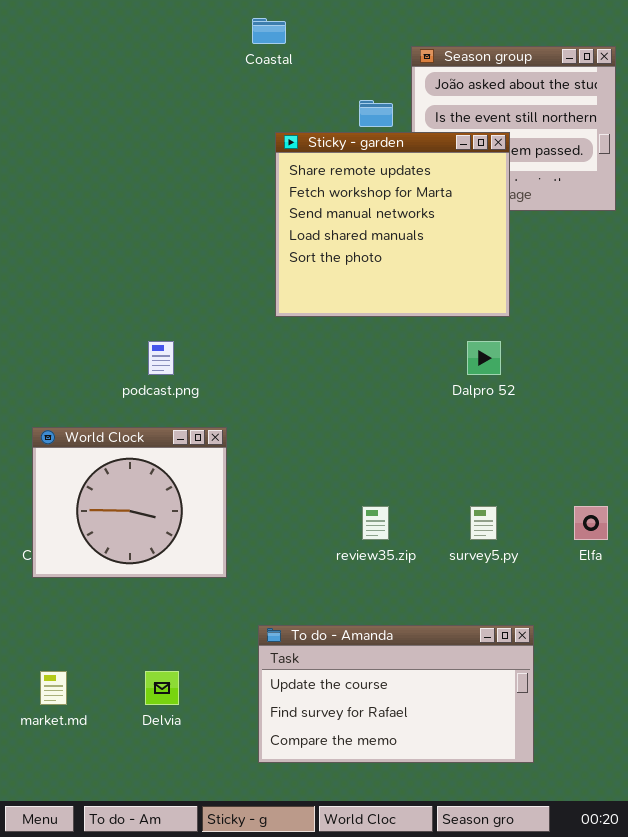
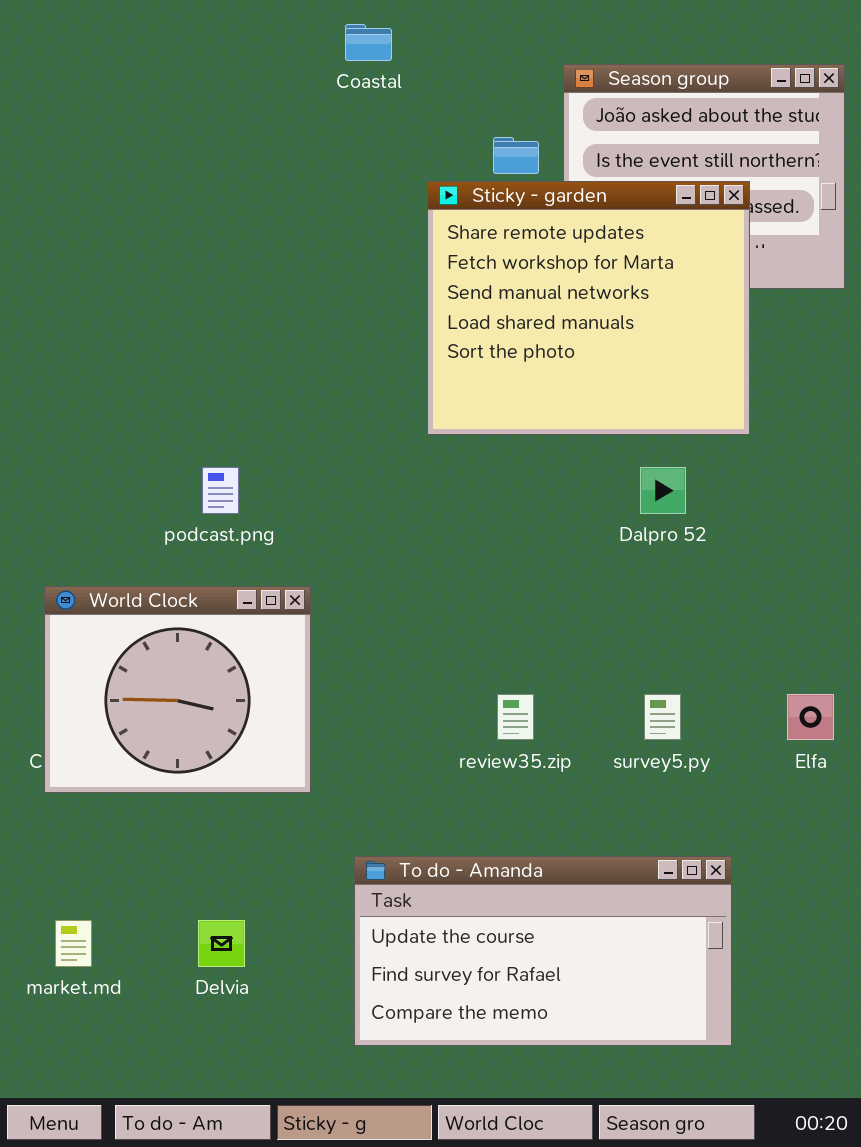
Sticky - garden: [275,132,510,317] -> [427,181,750,435], moved

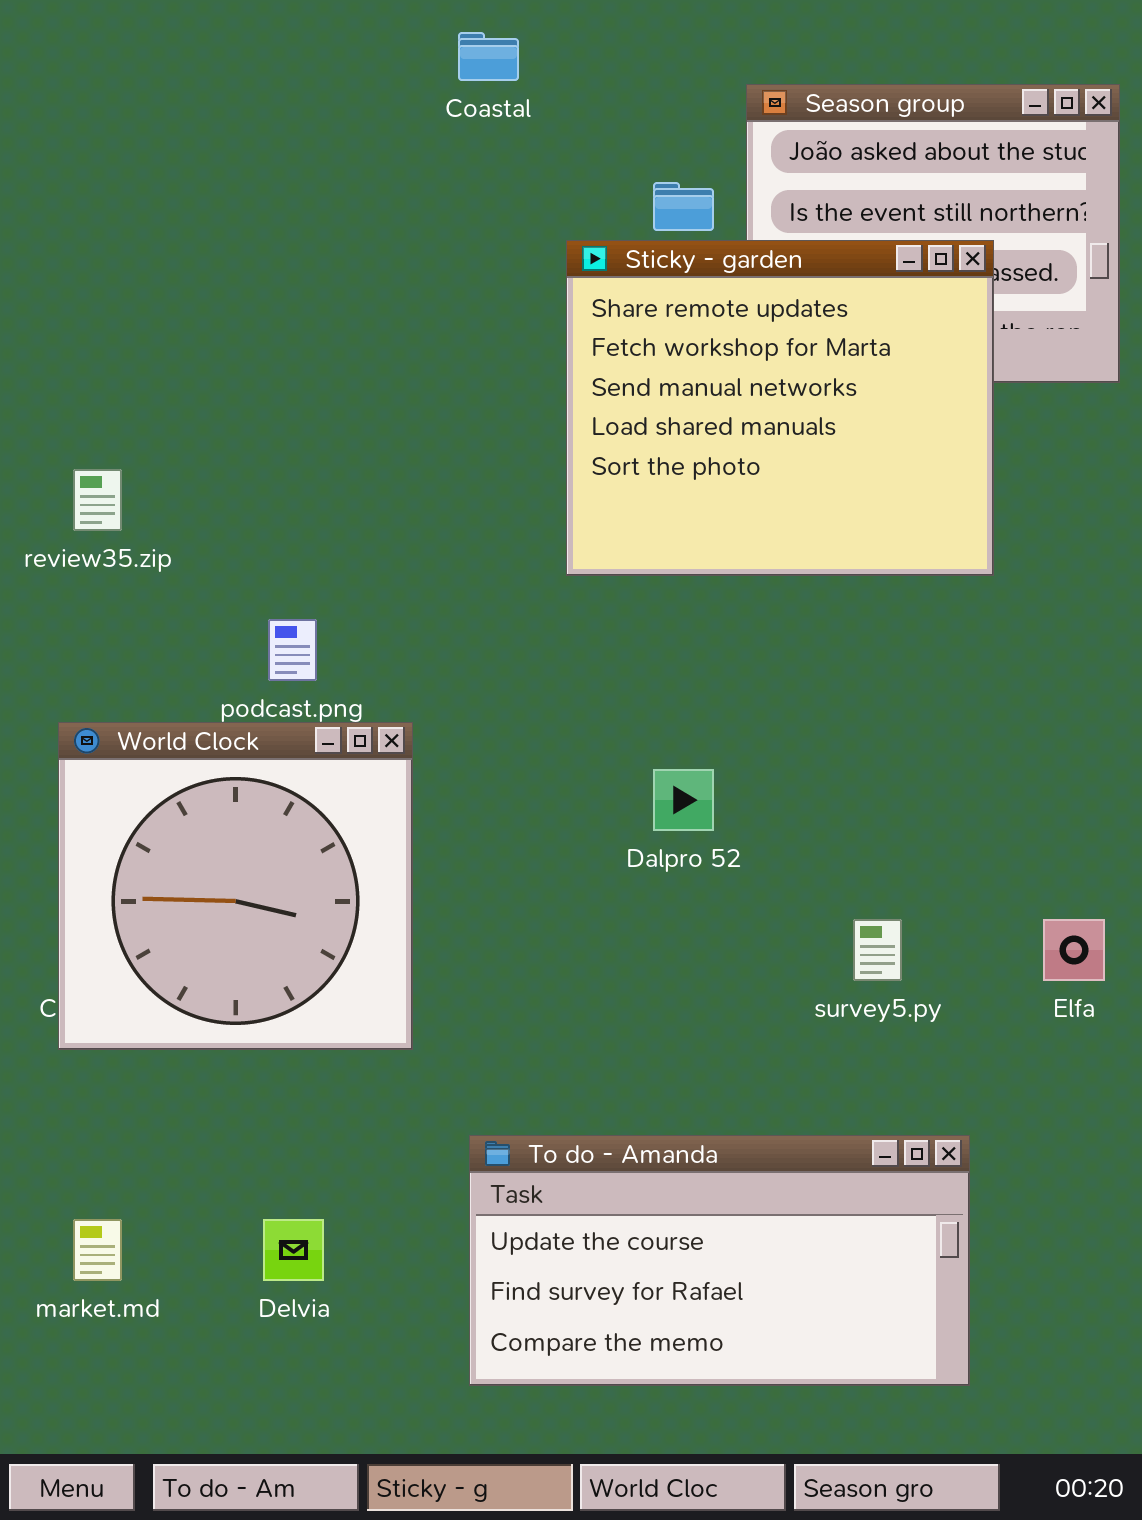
Dalpro 52: [640,467,686,514] -> [653,769,714,831], moved
World Clock: [44,586,311,793] -> [58,722,413,1050], resized
review35.zip: [497,694,534,740] -> [73,469,122,531], moved

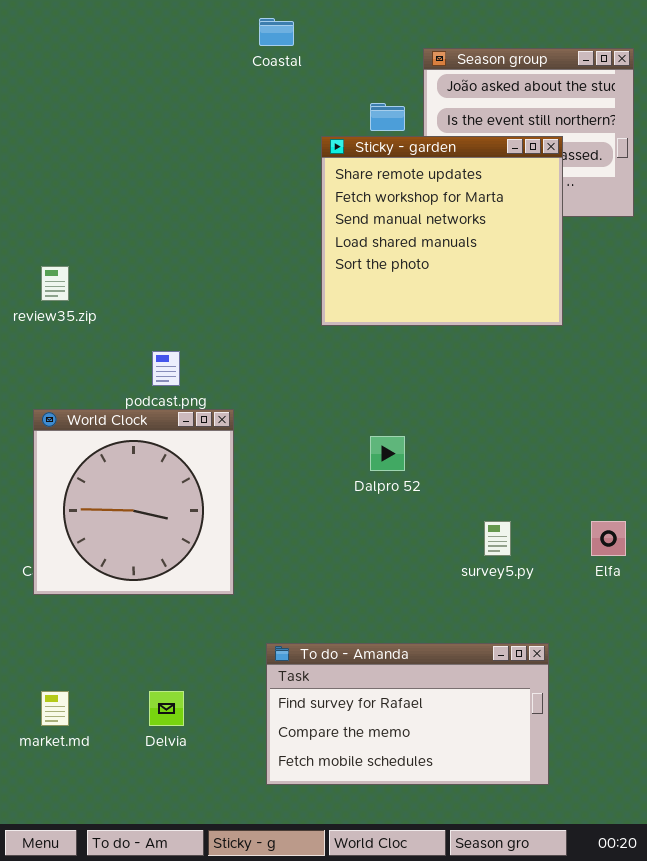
To do - Amanda: [469,1135,970,1386] -> [266,643,549,785], scrolled down 1 row

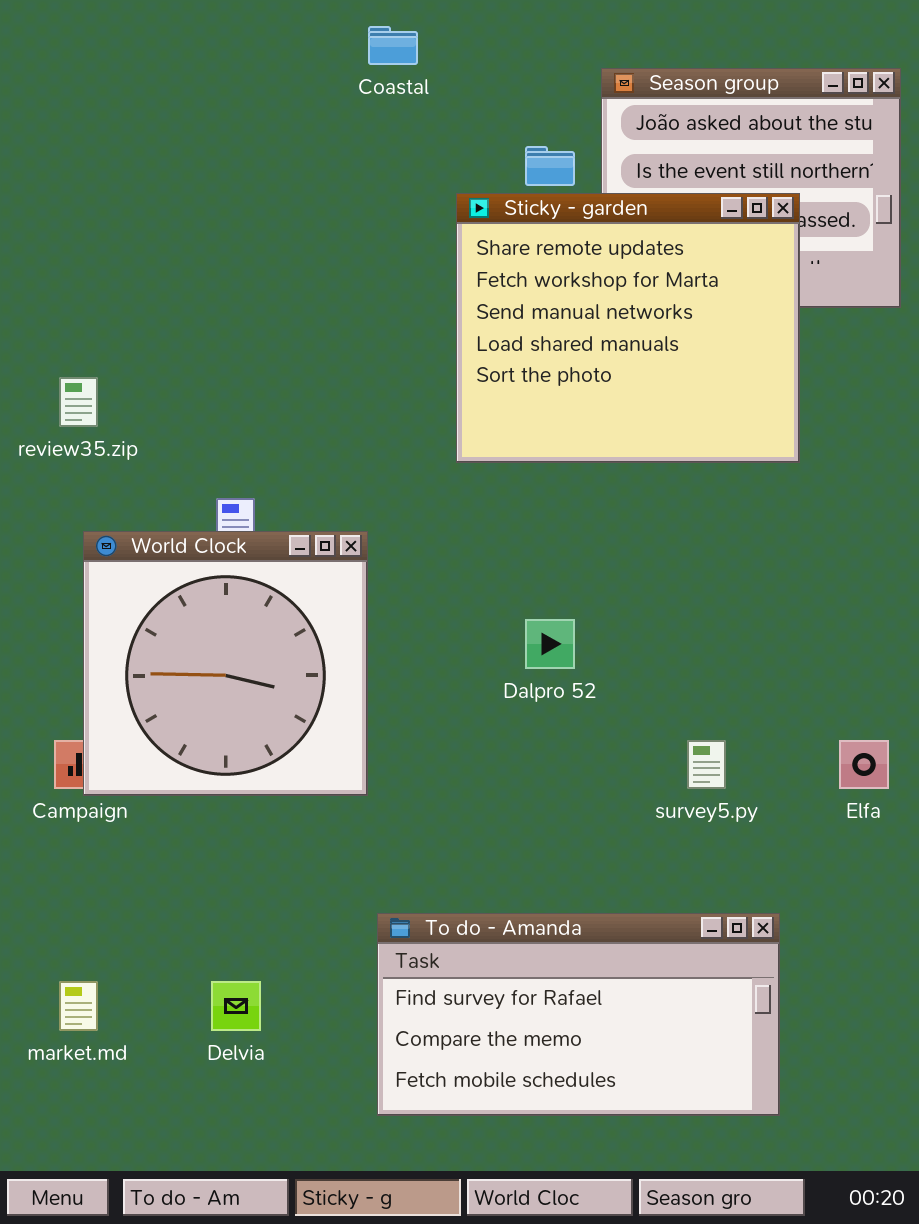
World Clock: [33,409,234,595] -> [83,531,368,796], moved

